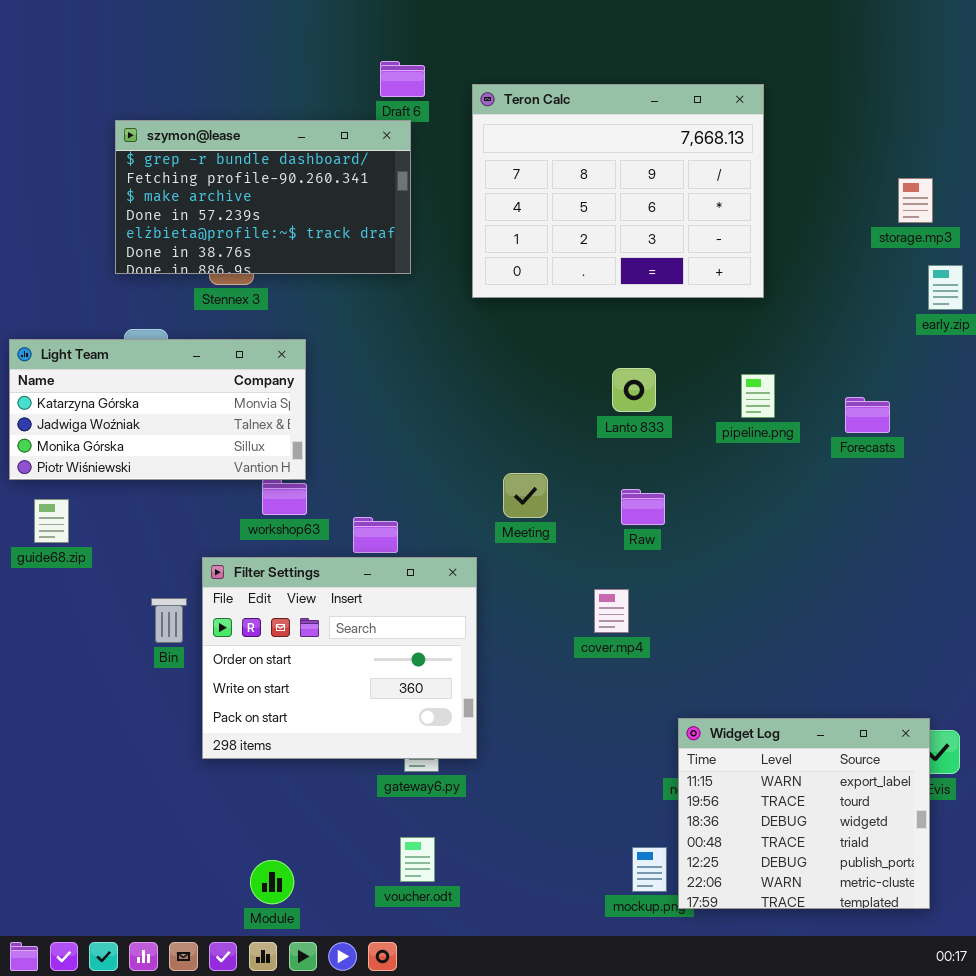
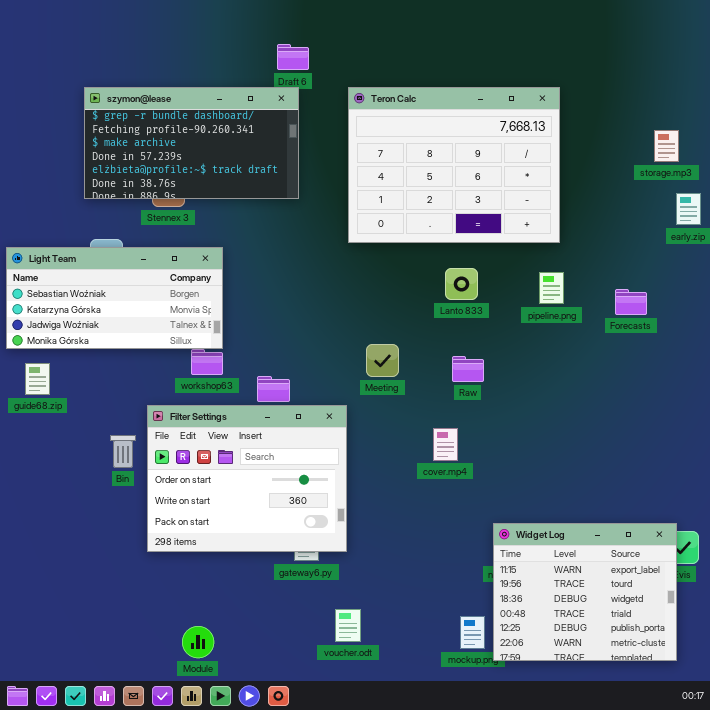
Teron Calc: [472,84,764,298] -> [348,87,560,243], moved
Light Team: [9,339,306,480] -> [6,247,223,349], scrolled up 1 row
voucher.odt: [400,837,435,882] -> [335,609,361,642], moved

